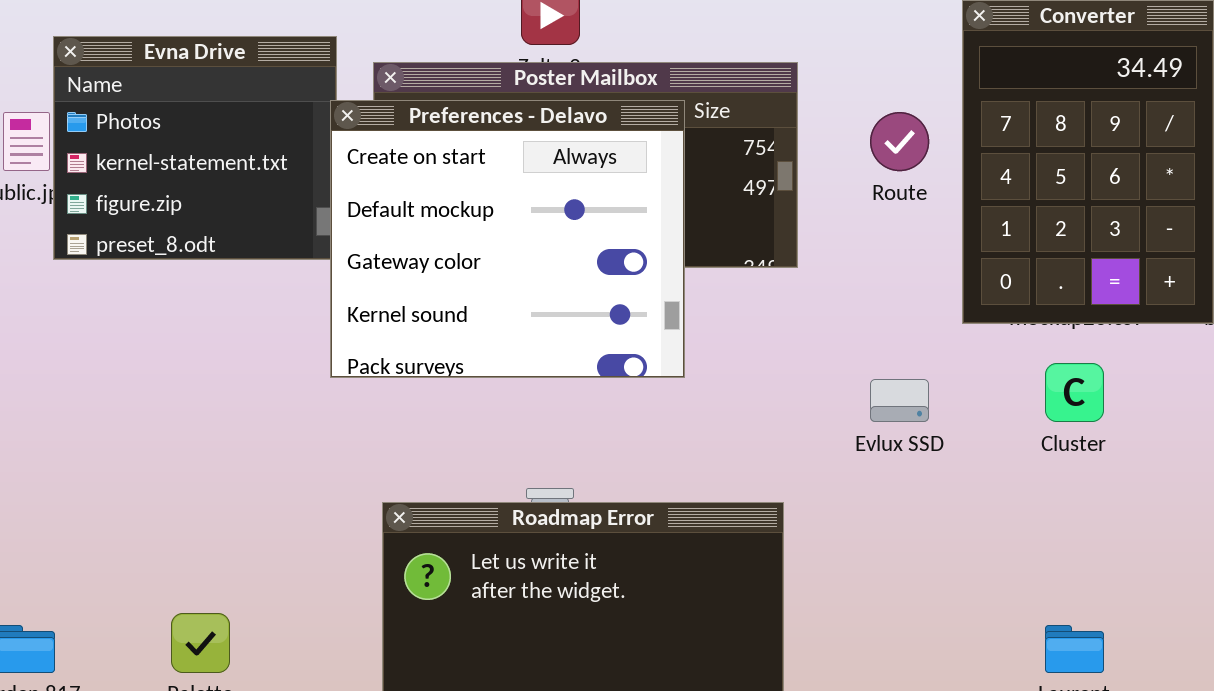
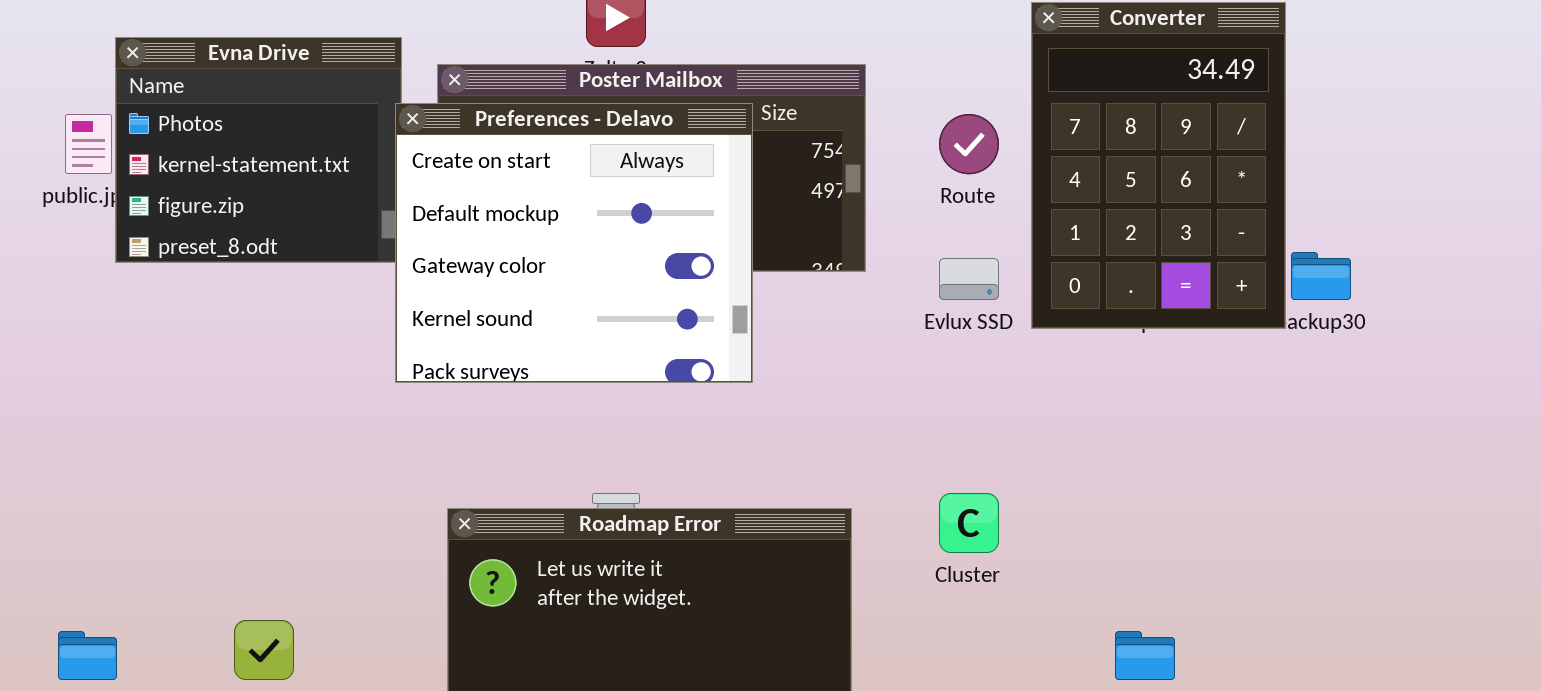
Cluster: [1045,363,1104,422] -> [939,493,999,553], moved
Evlux SSD: [870,379,929,422] -> [939,258,999,300], moved

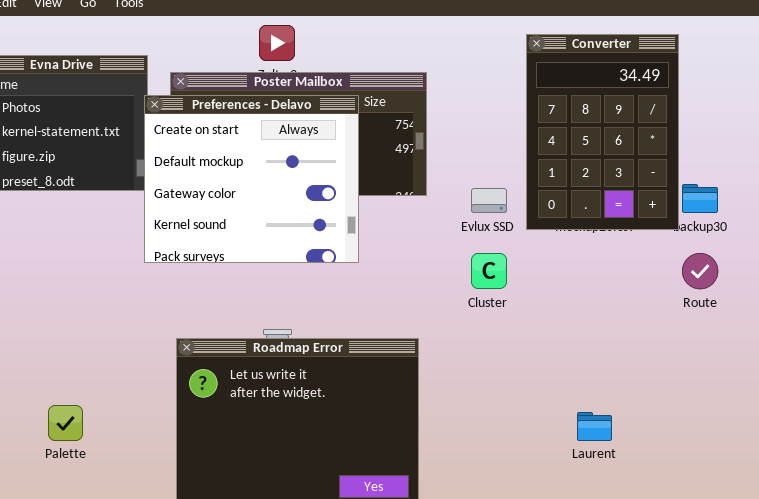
Route: [939,114,999,174] -> [682,253,718,289], moved
Cluster: [939,493,999,553] -> [471,253,507,289], moved

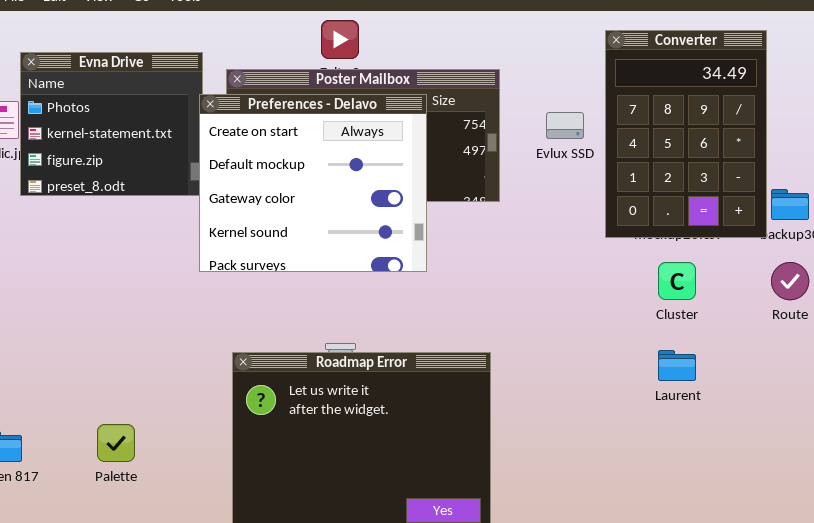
Evlux SSD: [471,188,507,213] -> [546,112,584,139], moved
Cluster: [471,253,507,289] -> [658,262,696,300], moved
Laurent: [577,412,612,441] -> [658,350,696,381], moved

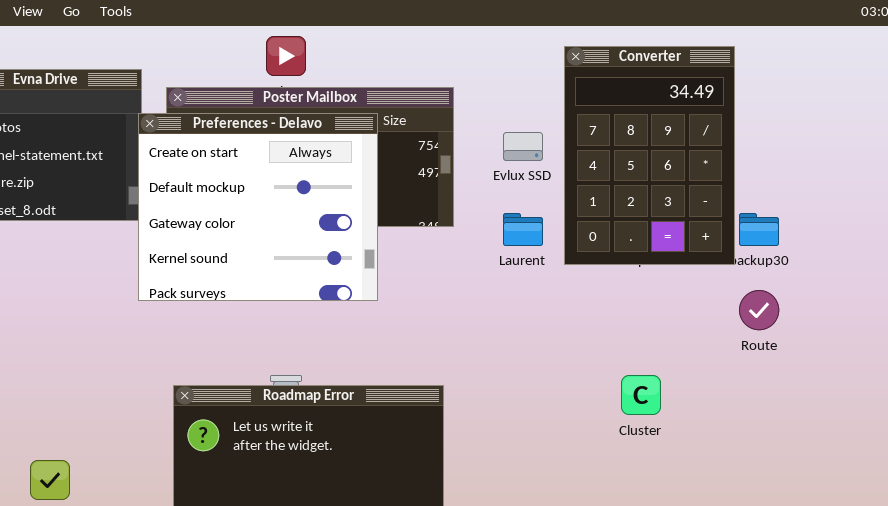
Cluster: [658,262,696,300] -> [621,375,661,415], moved
Laurent: [658,350,696,381] -> [503,213,543,246], moved

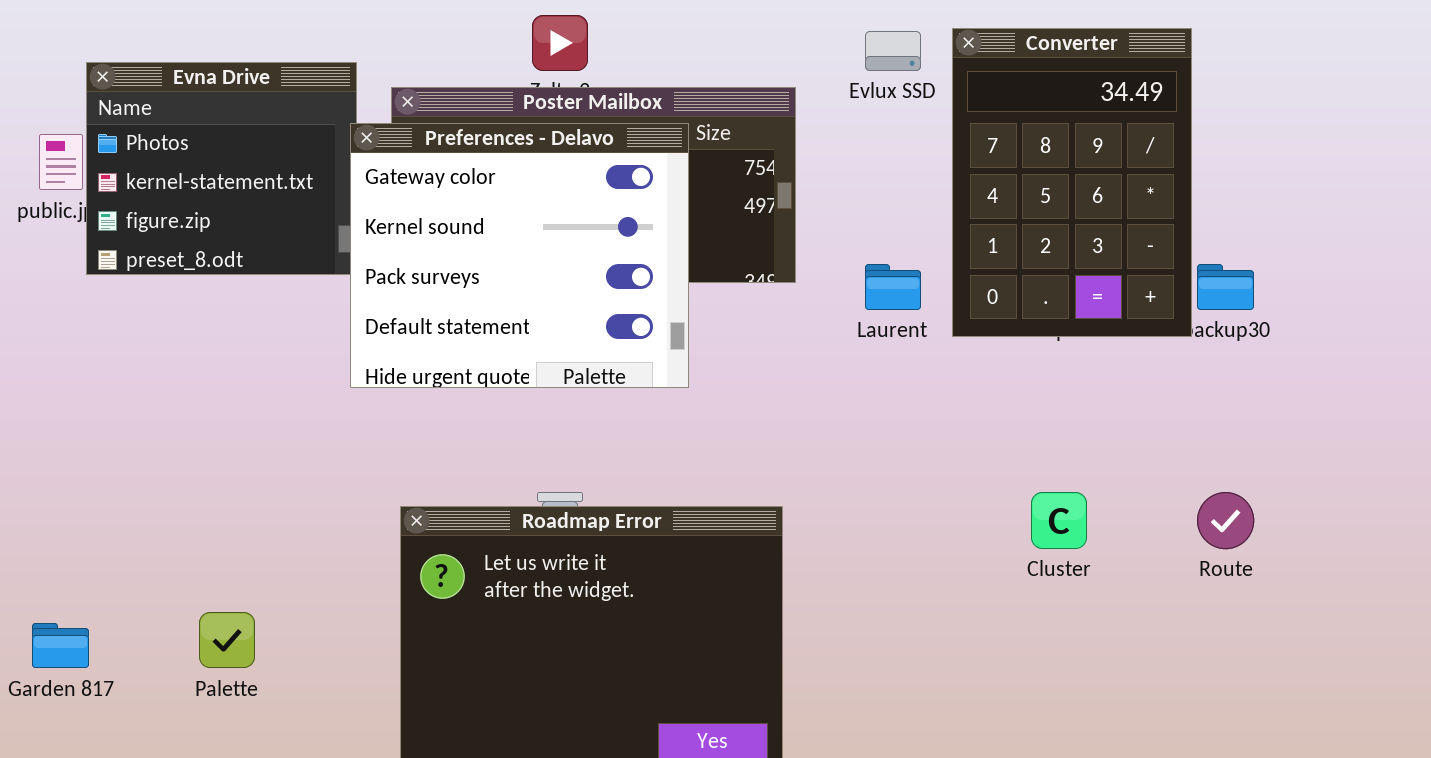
Preferences - Delavo: [138,113,378,301] -> [350,123,689,388], scrolled down 2 rows
Evlux SSD: [503,132,543,161] -> [865,31,921,71], moved
Route: [739,290,779,330] -> [1197,492,1254,549], moved

